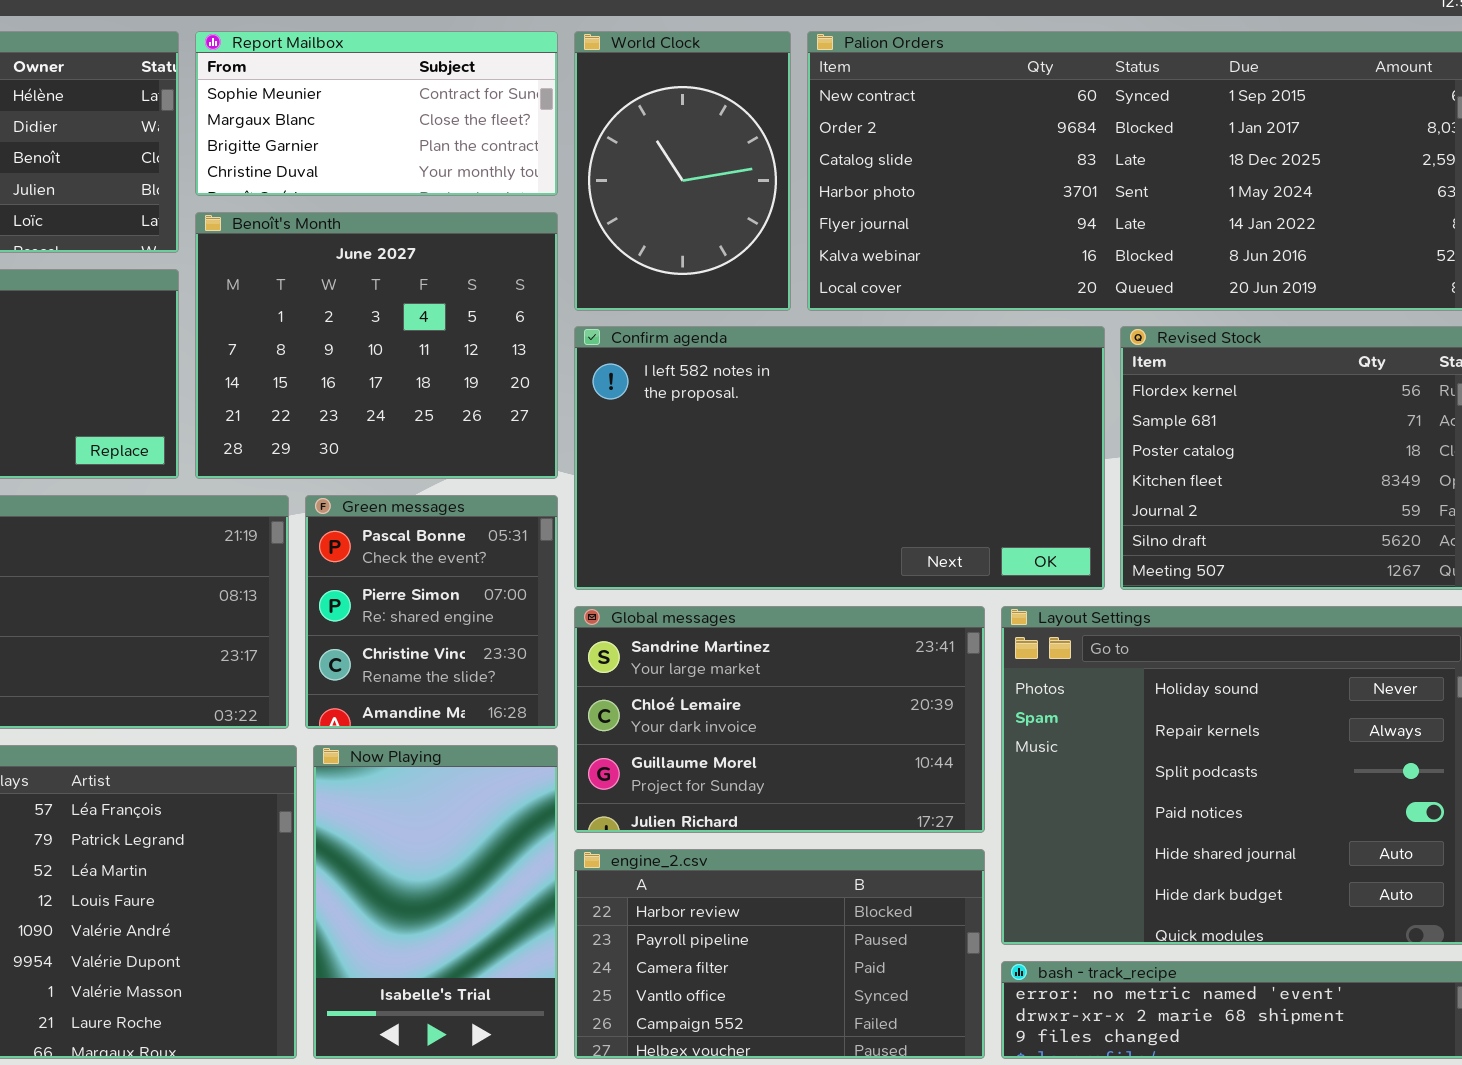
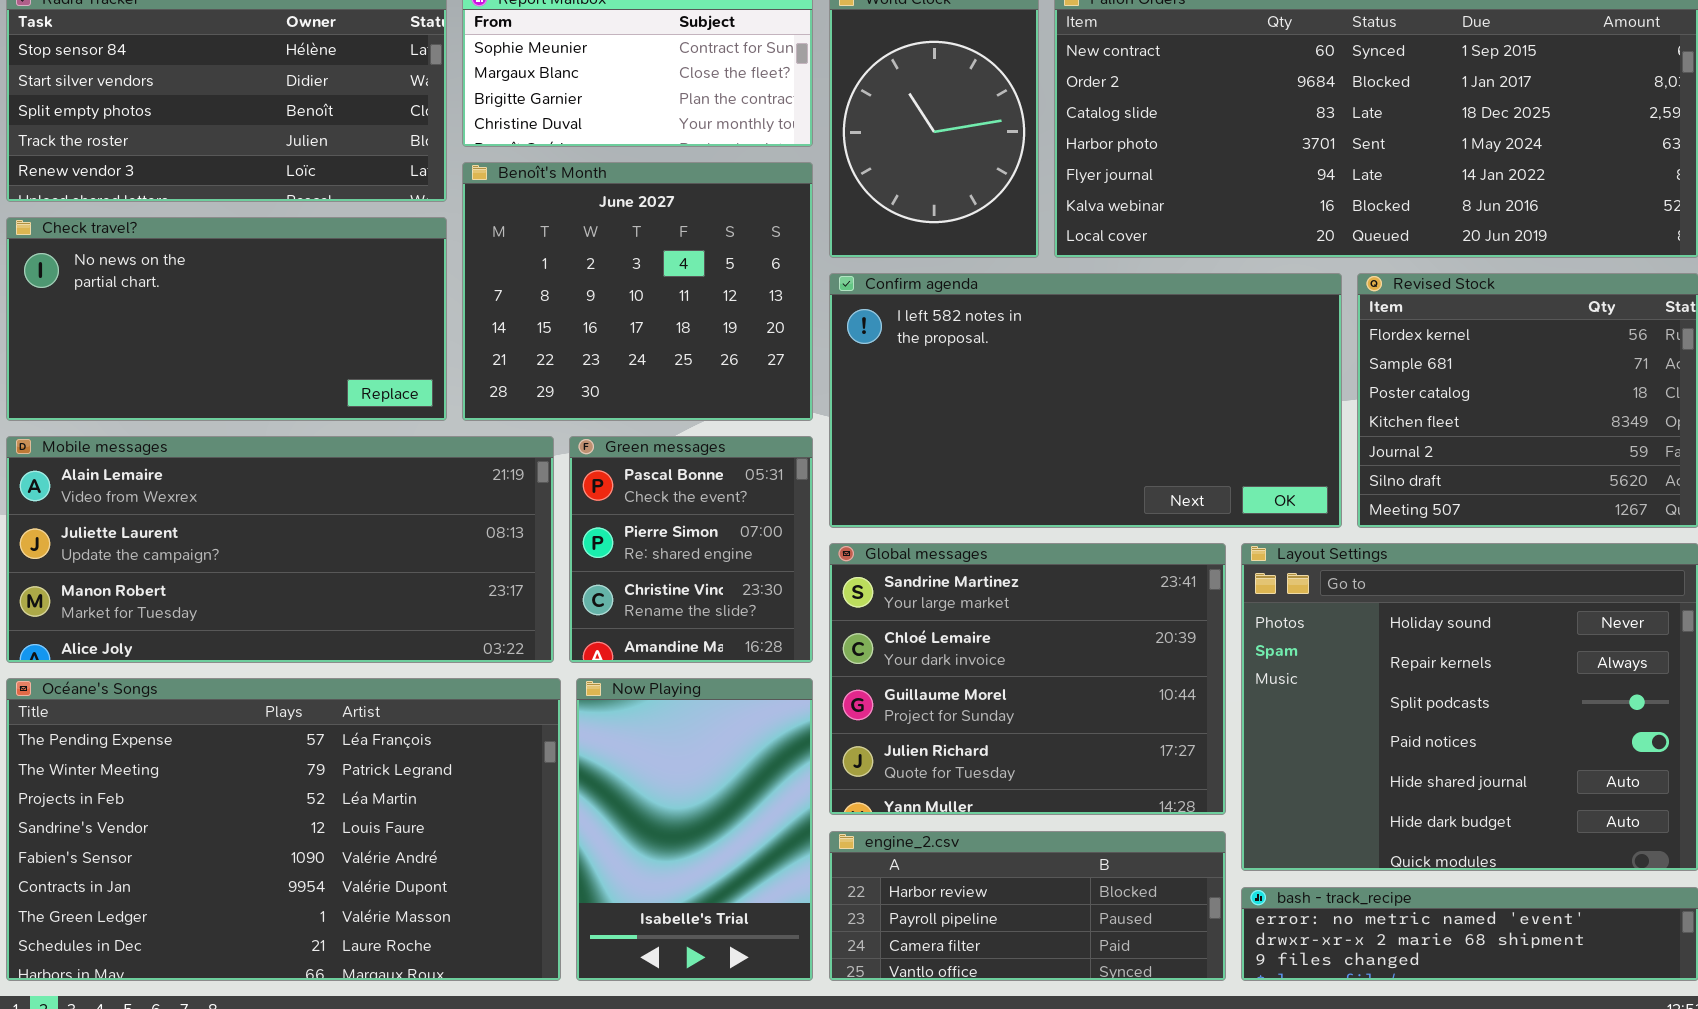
Global messages: [574,606,985,833] -> [829,543,1226,815], resized
engine_2.csv: [574,849,985,1059] -> [829,831,1226,981], resized

